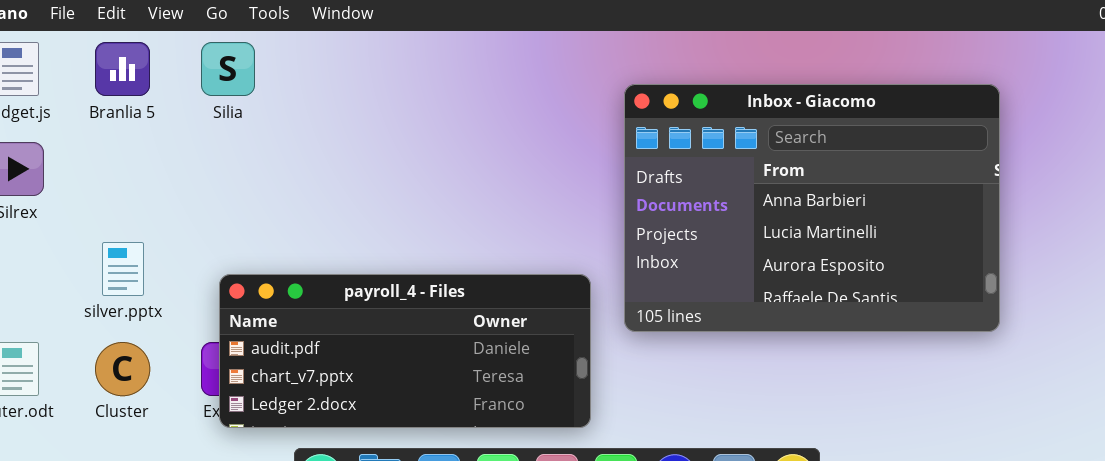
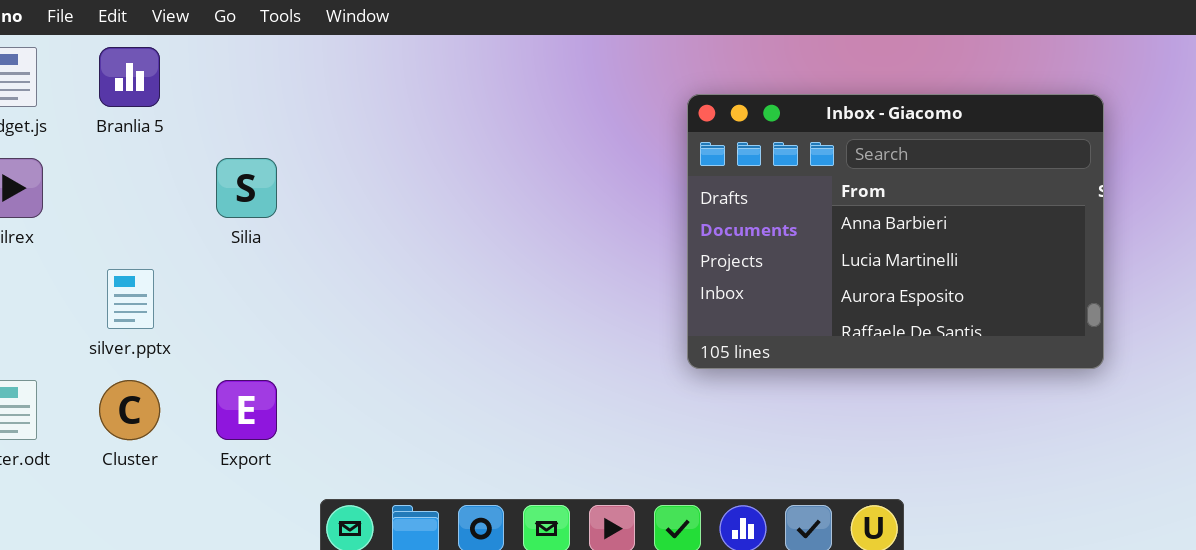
Silia: [201,42,255,96] -> [216,158,277,218], moved
payroll_4 - Files: [219,274,591,428] -> none, closed

